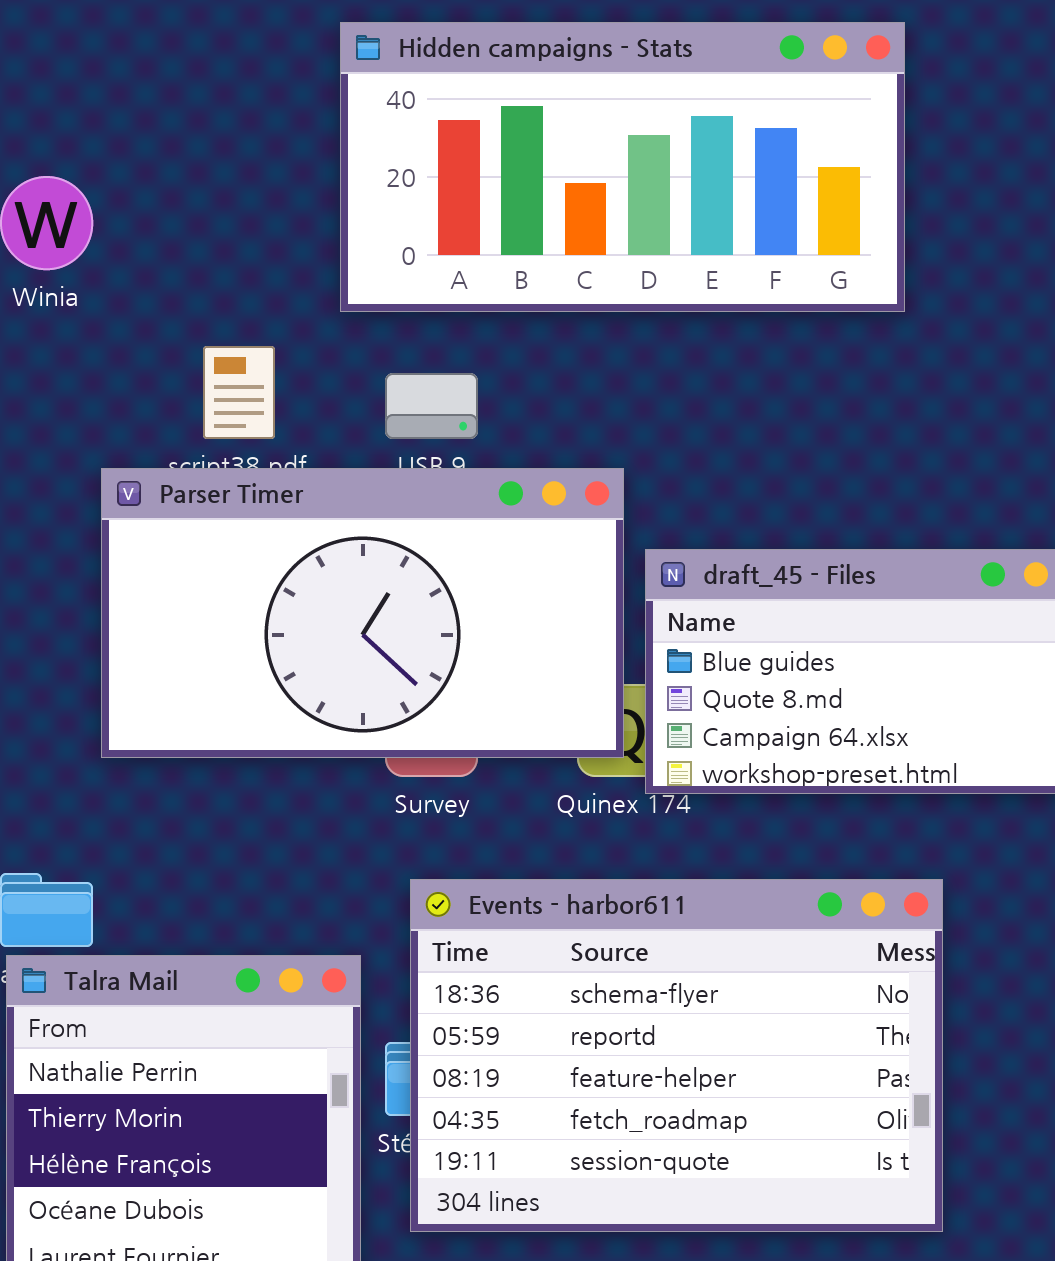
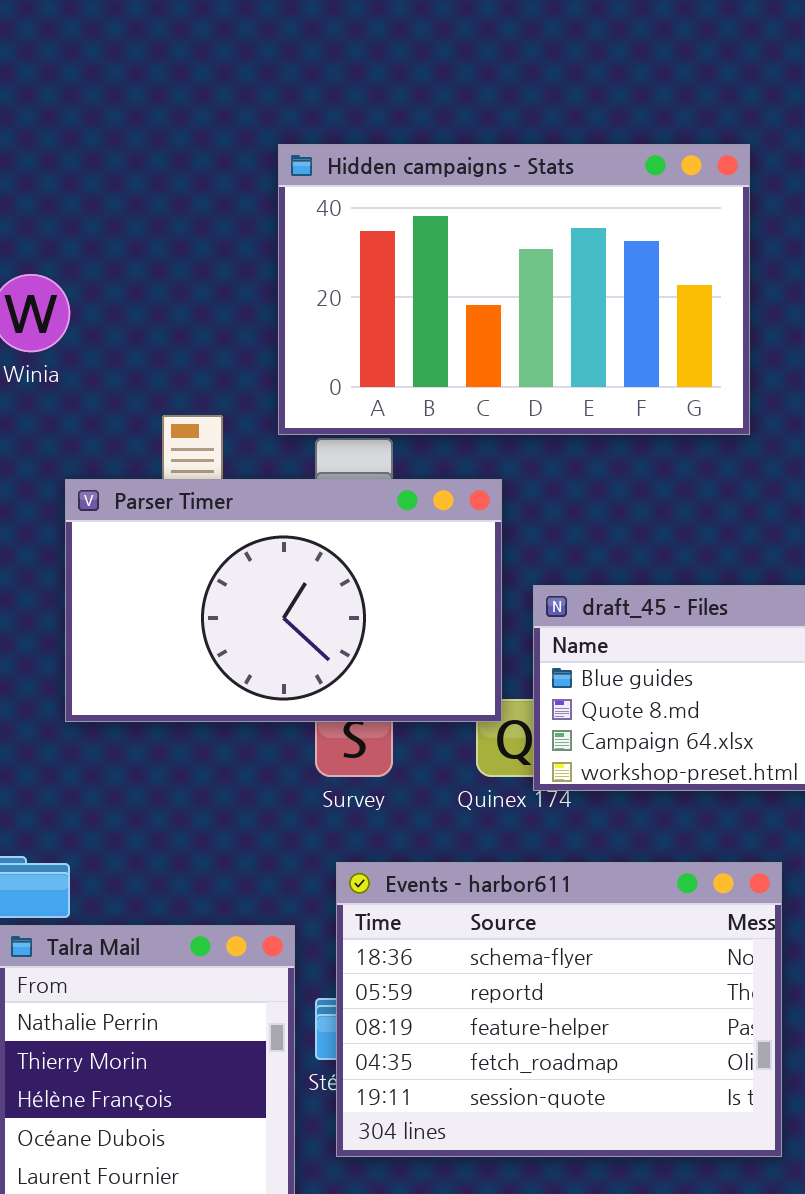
Hidden campaigns - Stats: [340,22,905,312] -> [278,144,750,435], resized
Parser Timer: [101,468,624,758] -> [65,479,502,722], moved

